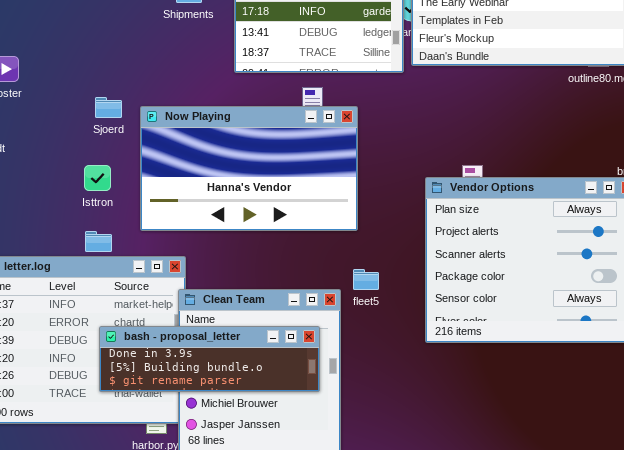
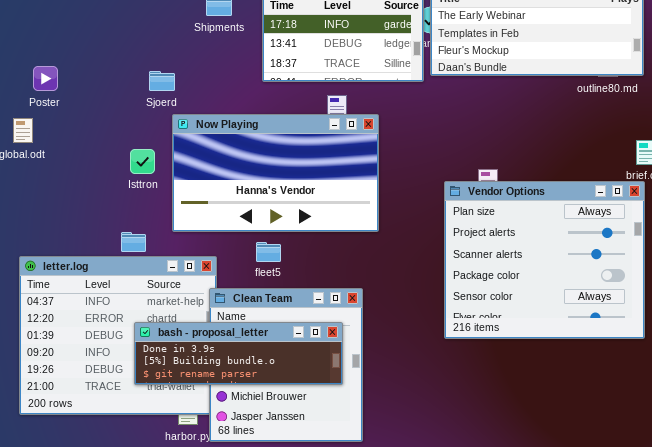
Sjoerd: [95,97,122,118] -> [149,71,175,91], moved
Isttron: [84,165,111,191] -> [130,149,155,174], moved
fleet5: [353,269,379,290] -> [256,242,281,262], moved

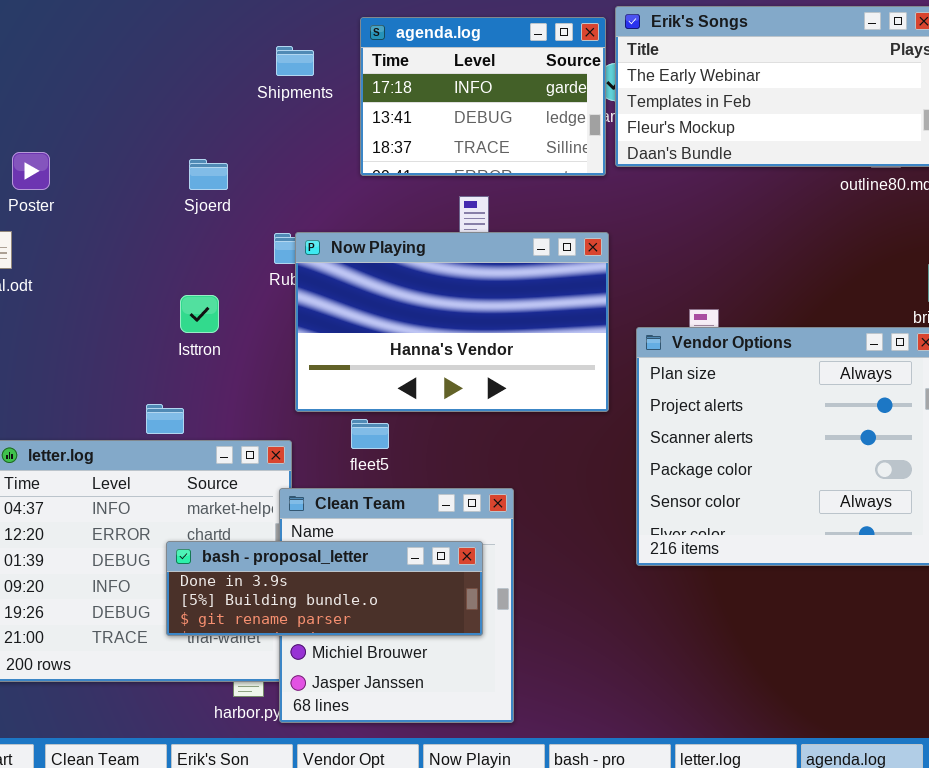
Now Playing: [172,114,379,232] -> [295,232,609,412], moved
Isttron: [130,149,155,174] -> [180,295,219,333], moved

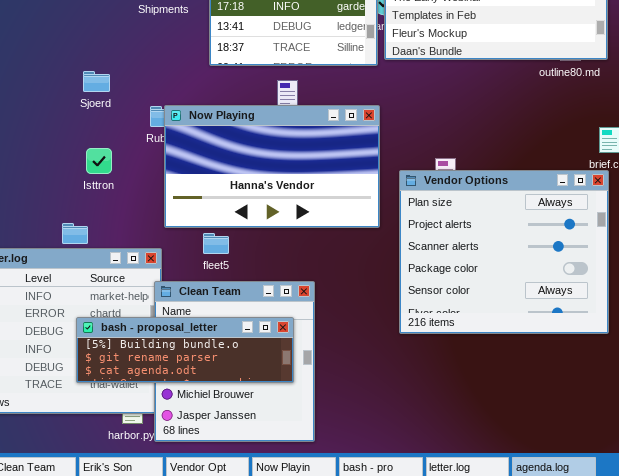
Sjoerd: [189,159,228,190] -> [83,71,110,92], moved
bash - proposal_letter: [166,541,483,636] -> [76,317,294,383], scrolled down 1 row

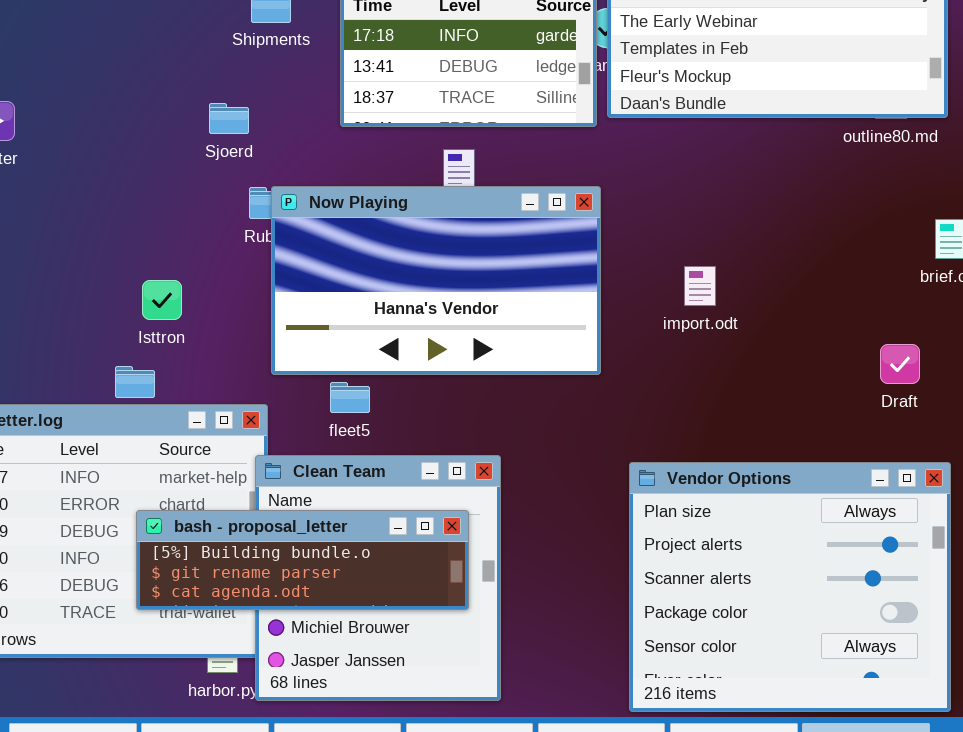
Sjoerd: [83,71,110,92] -> [209,103,249,134], moved
Isttron: [86,148,112,174] -> [142,280,182,320], moved
Vendor Options: [399,170,609,334] -> [629,462,951,712], moved

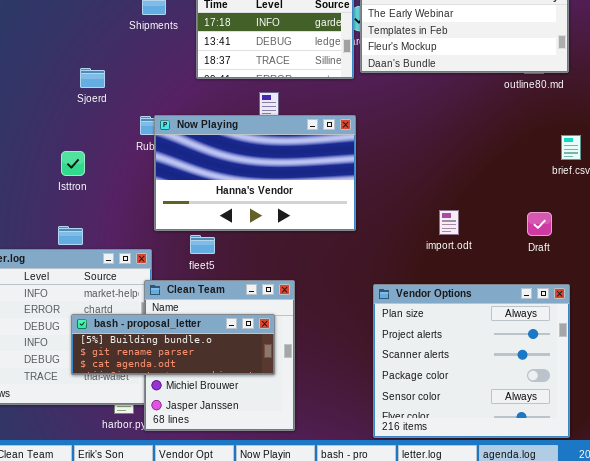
Sjoerd: [209,103,249,134] -> [80,68,105,88], moved
import.odt: [684,266,716,306] -> [439,210,459,235], moved
Isttron: [142,280,182,320] -> [61,151,85,176], moved

